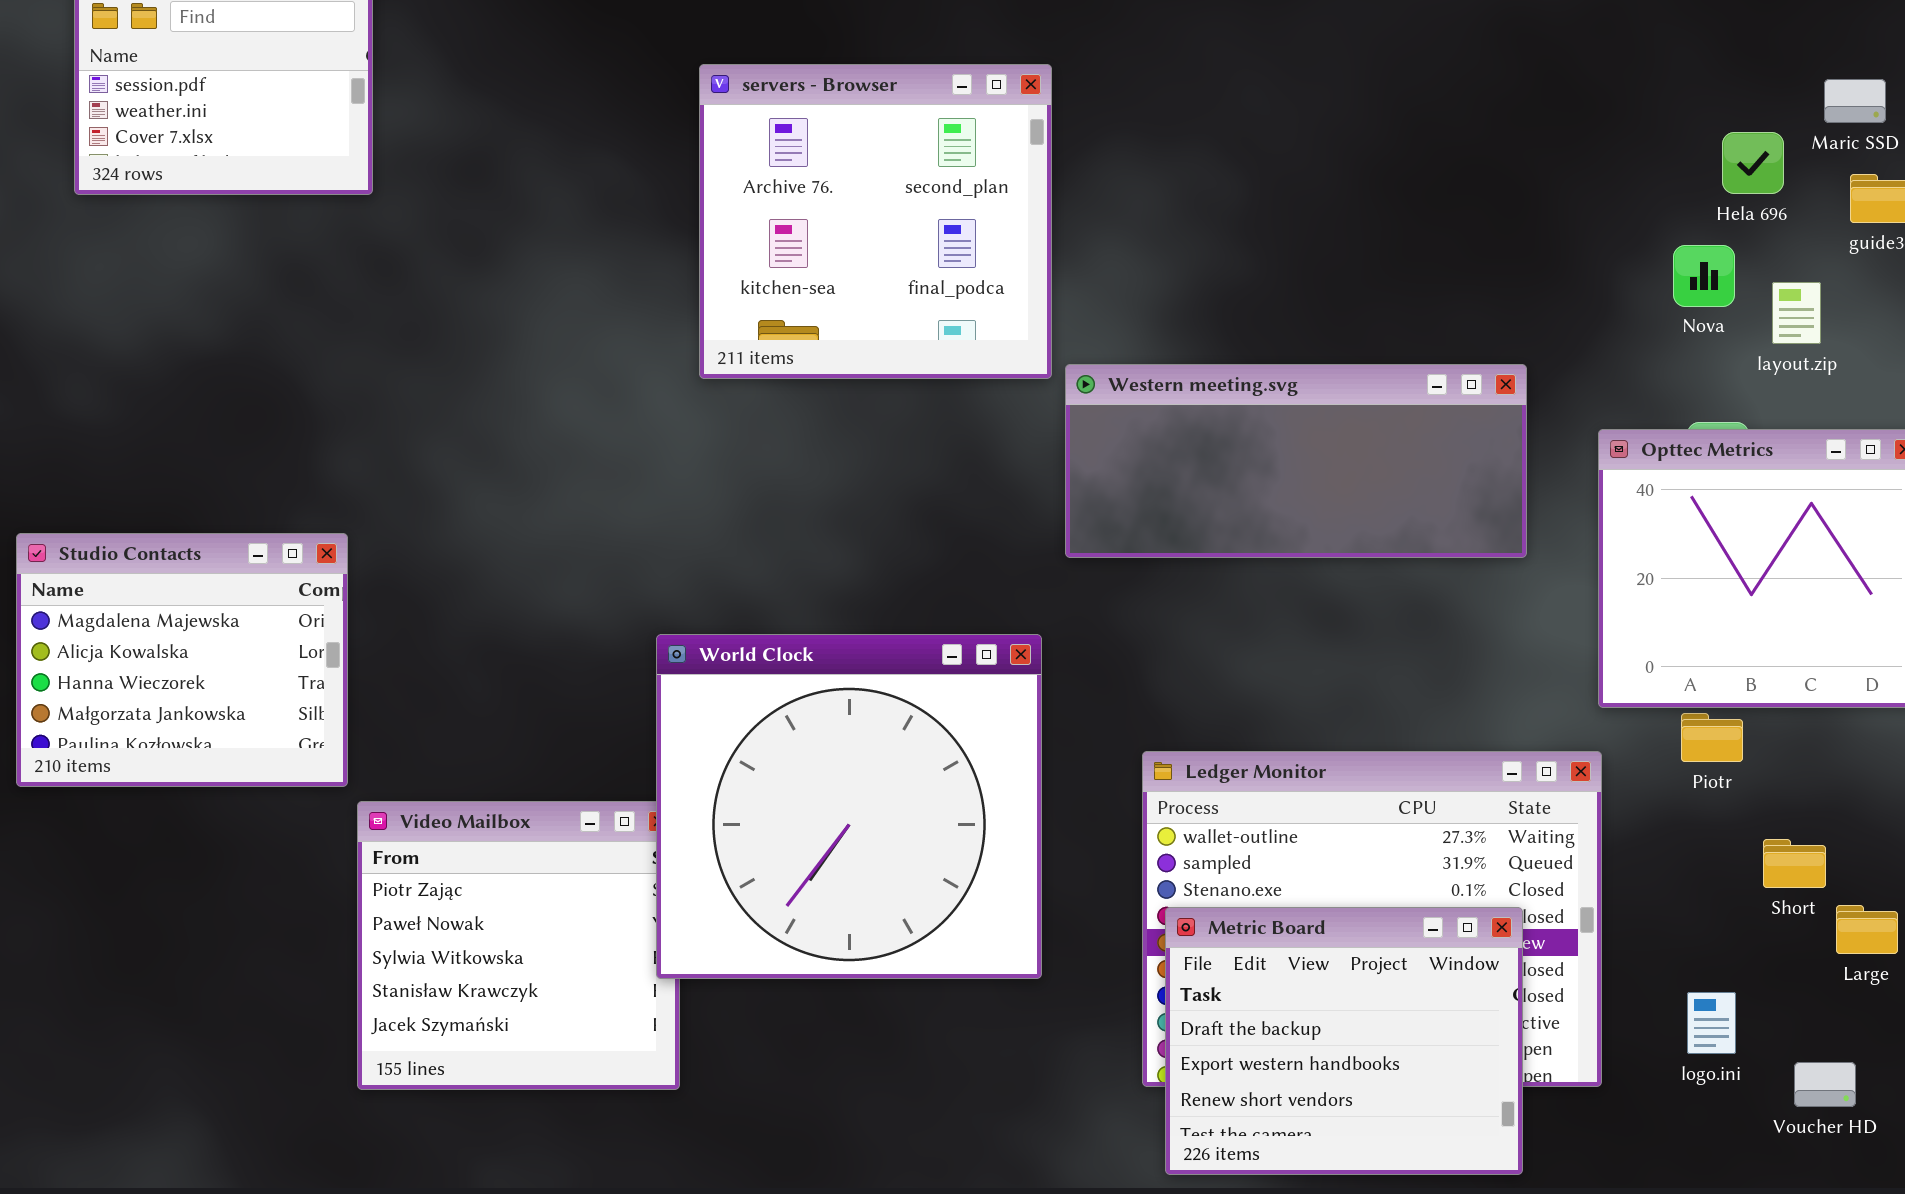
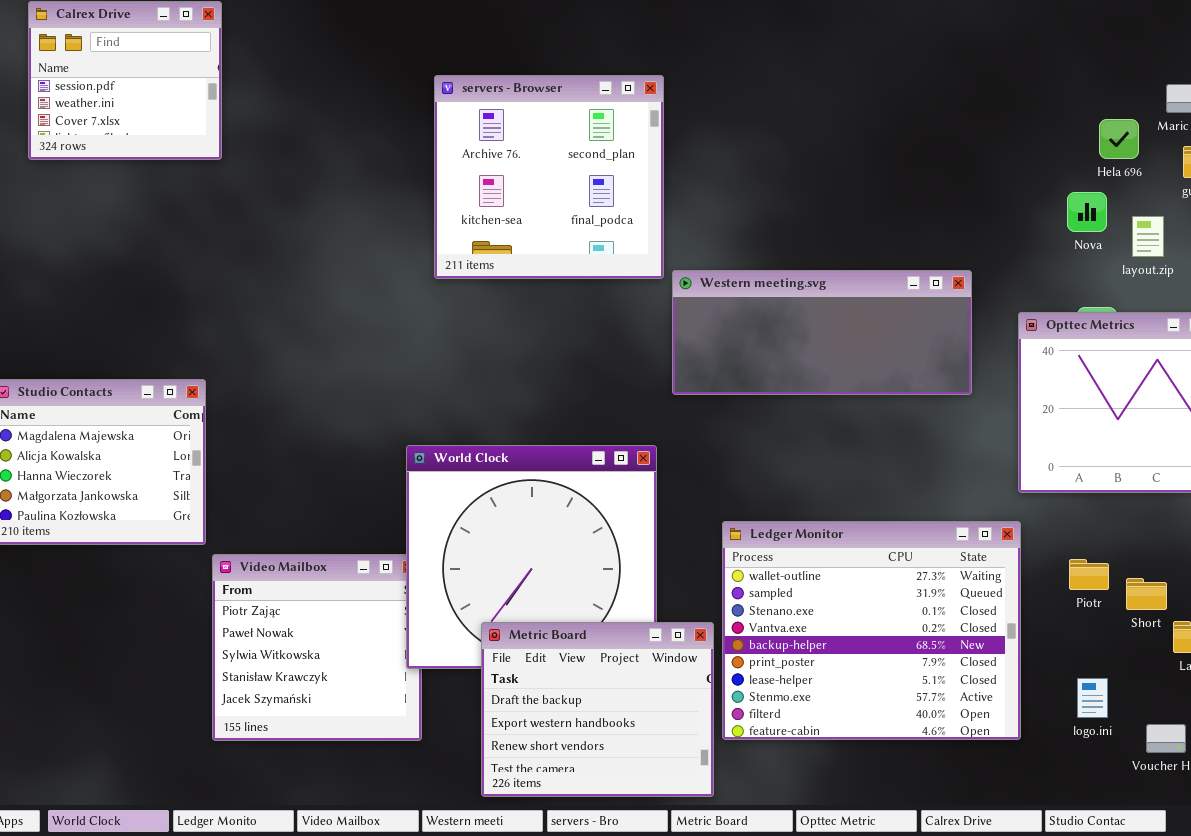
Piotr: [1681,713,1743,762] -> [1069,559,1109,590], moved
Metric Board: [1165,907,1523,1175] -> [481,622,714,797], moved

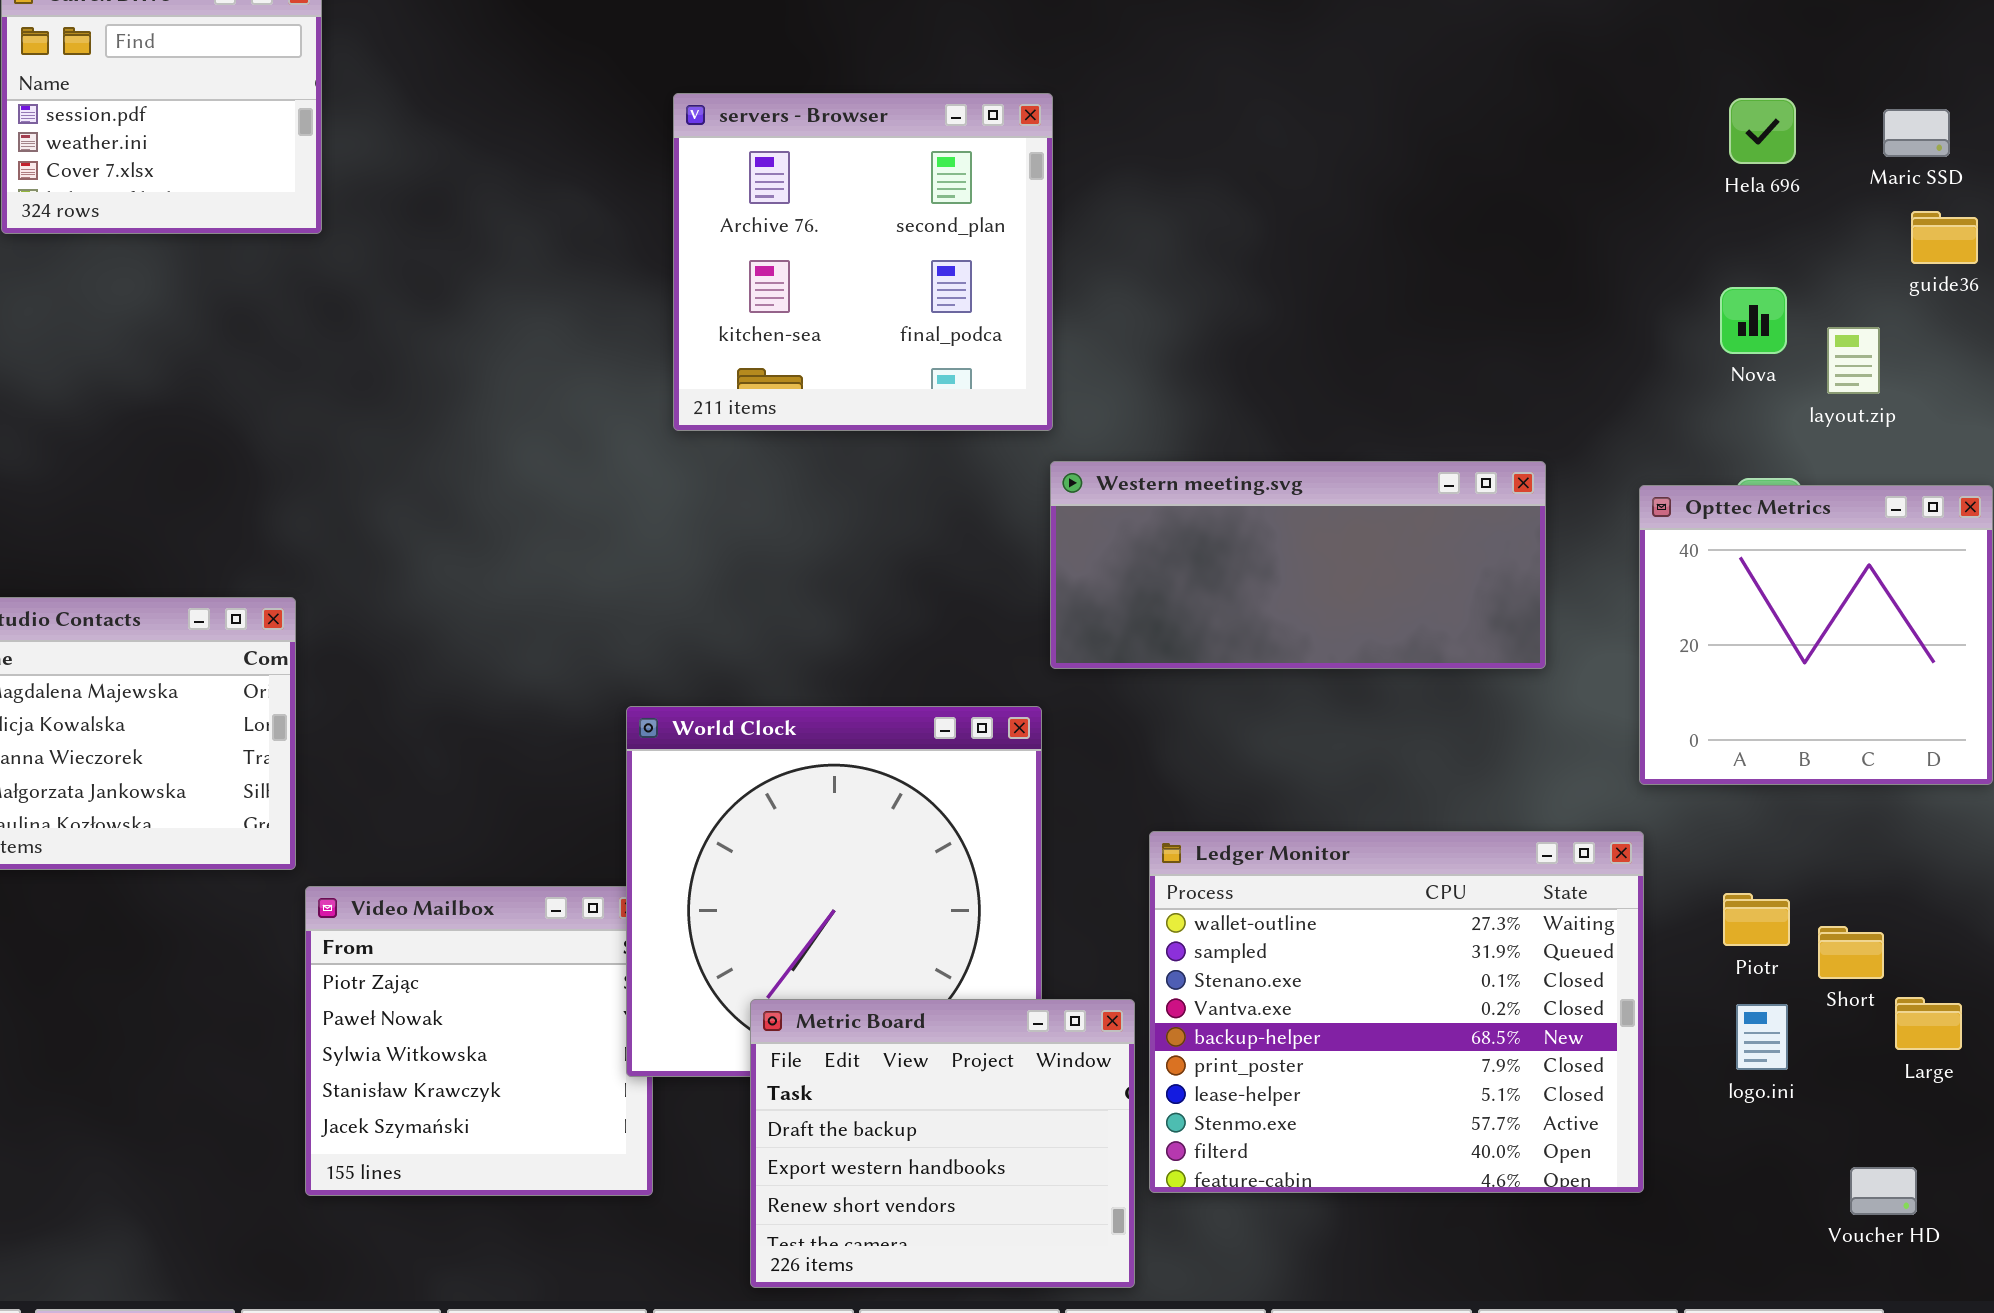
Hela 696: [1099,119,1139,159] -> [1729,98,1796,164], moved
Western meeting.svg: [672,270,972,395] -> [1050,461,1546,669], moved
logo.ini: [1077,678,1108,718] -> [1736,1004,1788,1070], moved

